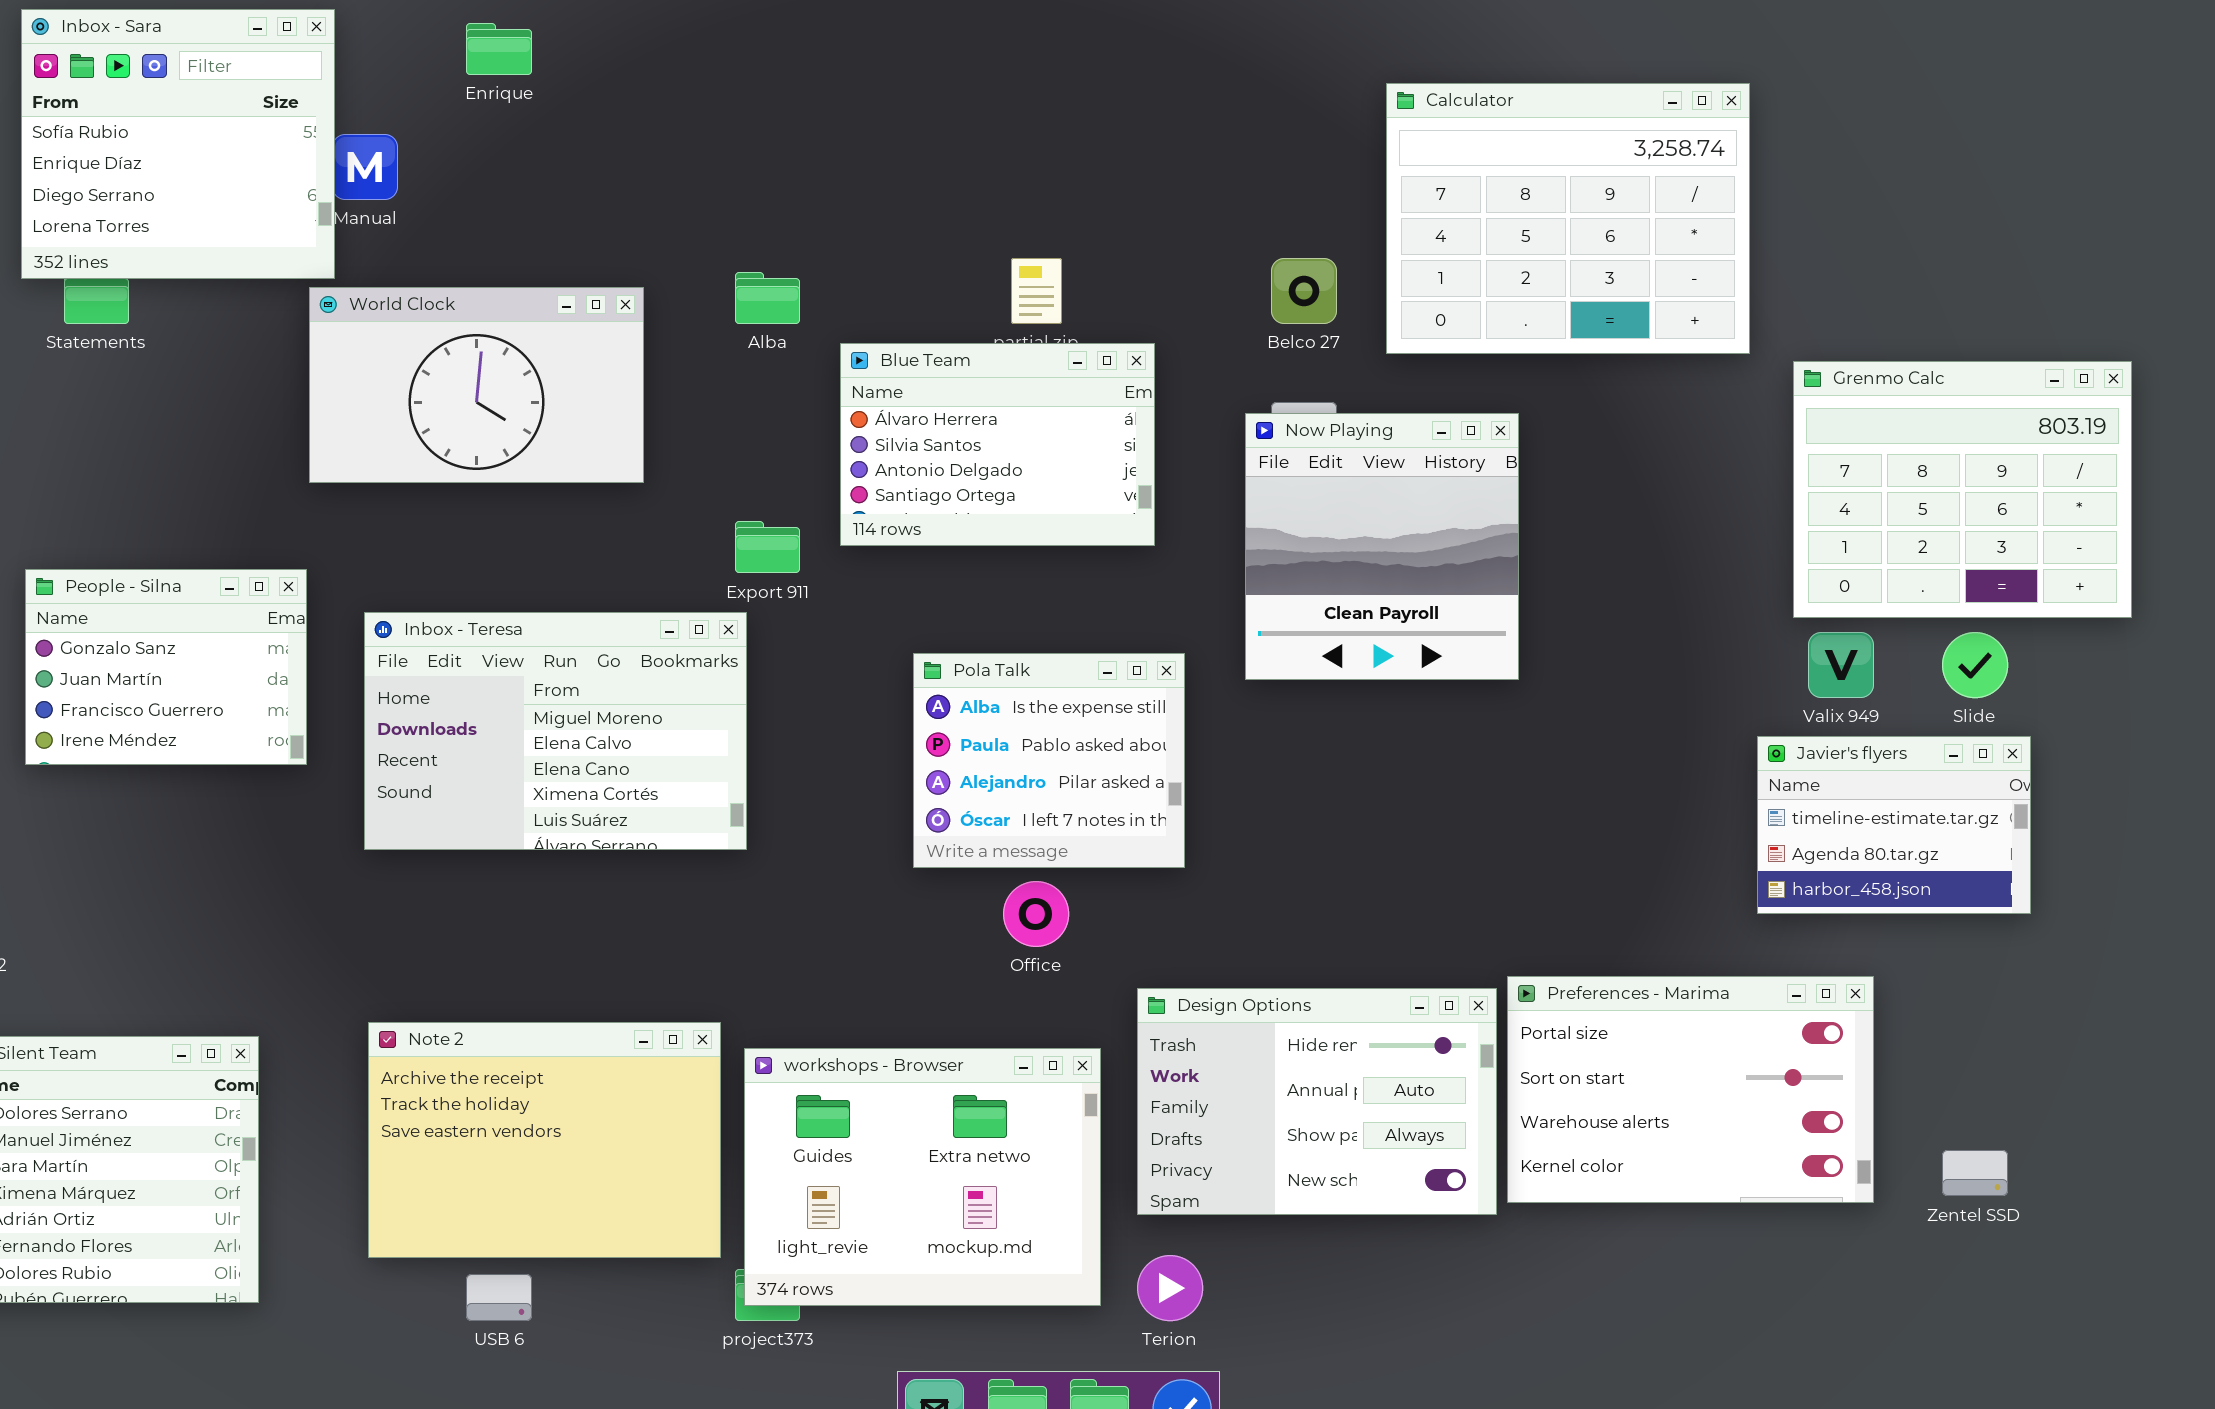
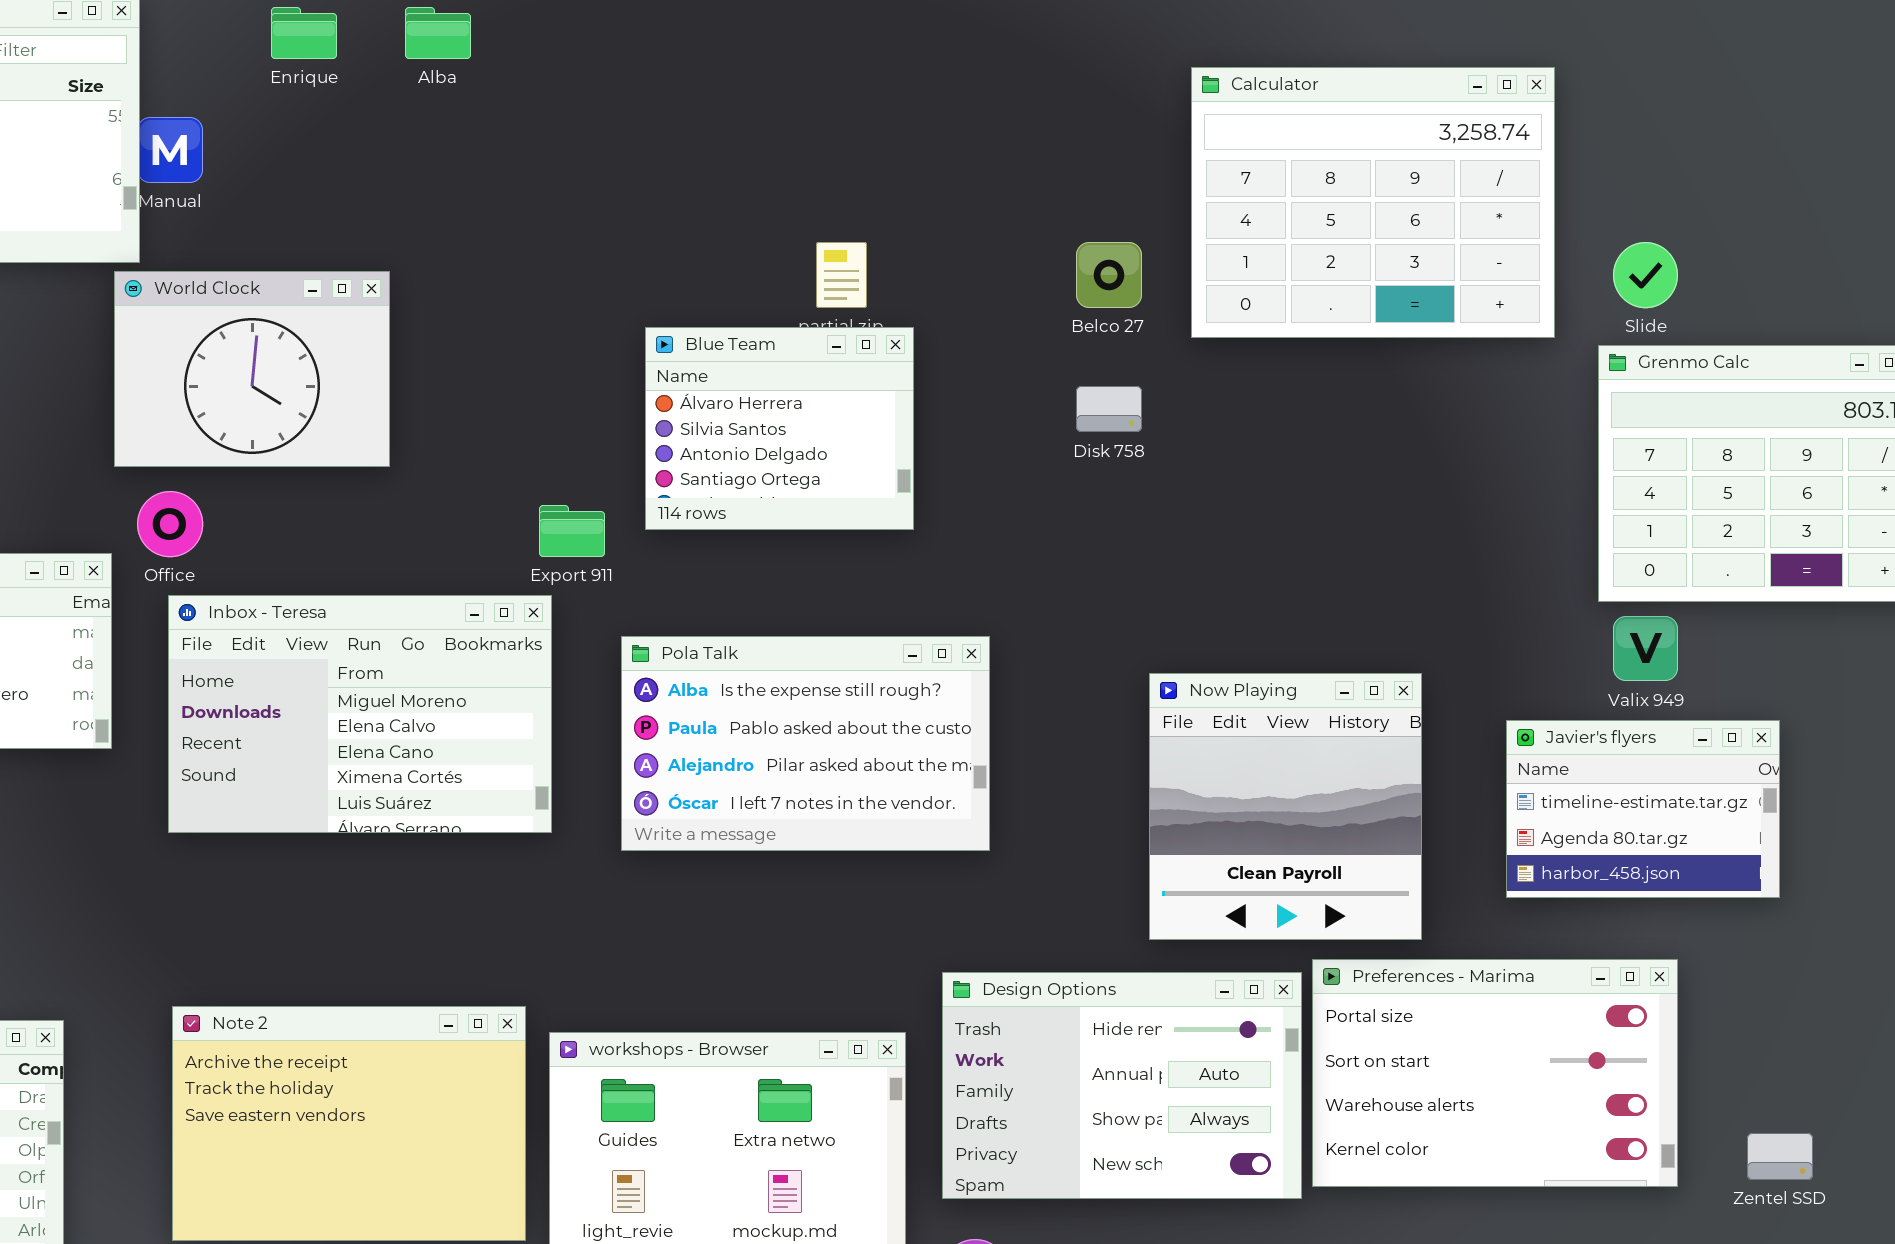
Alba: [735,272,800,324] -> [405,7,471,59], moved
World Clock: [309,287,644,483] -> [114,271,390,467], resized
Blue Team: [840,343,1155,546] -> [645,327,914,530], resized
Now Playing: [1245,413,1519,680] -> [1149,673,1422,940], moved
Slide: [1942,632,2008,698] -> [1613,242,1678,308], moved
Pola Talk: [913,653,1185,868] -> [621,636,990,851], resized
Javier's flyers: [1757,736,2031,914] -> [1506,720,1780,898], moved
Office: [1003,881,1069,947] -> [137,491,203,557], moved

